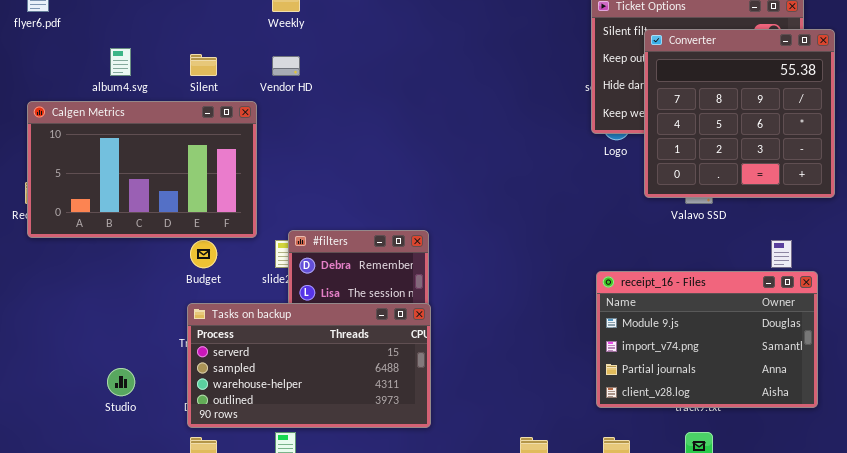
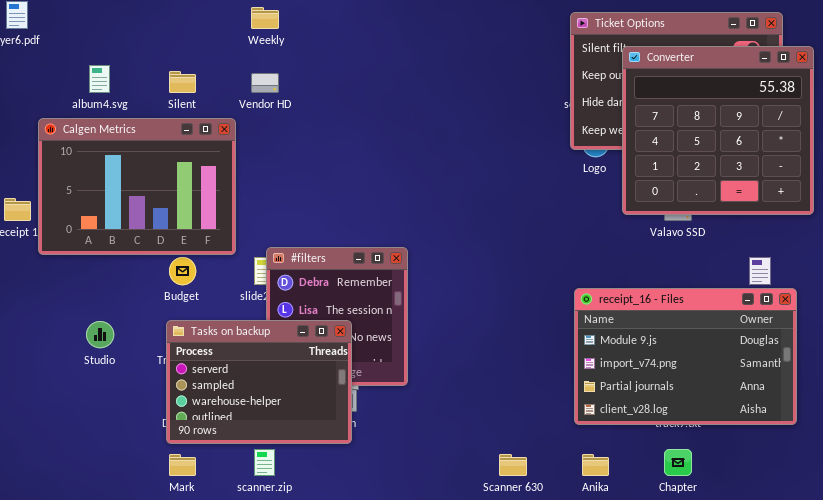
Calgen Metrics: [27,101,257,238] -> [38,118,236,255], resized
Tasks on backup: [187,303,431,428] -> [166,320,352,444], resized
Studio: [107,368,135,396] -> [86,321,114,348], moved

